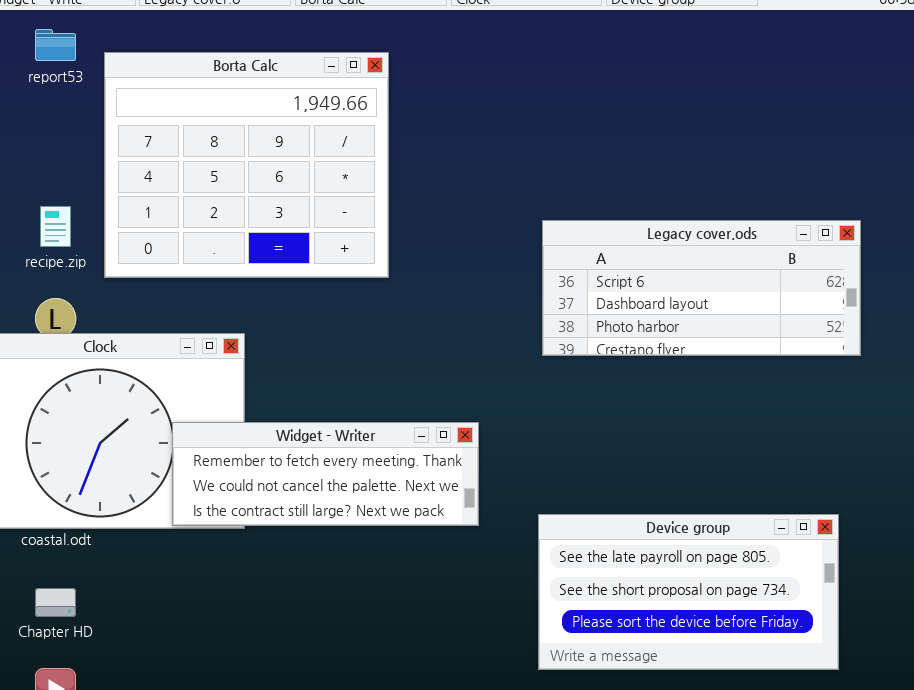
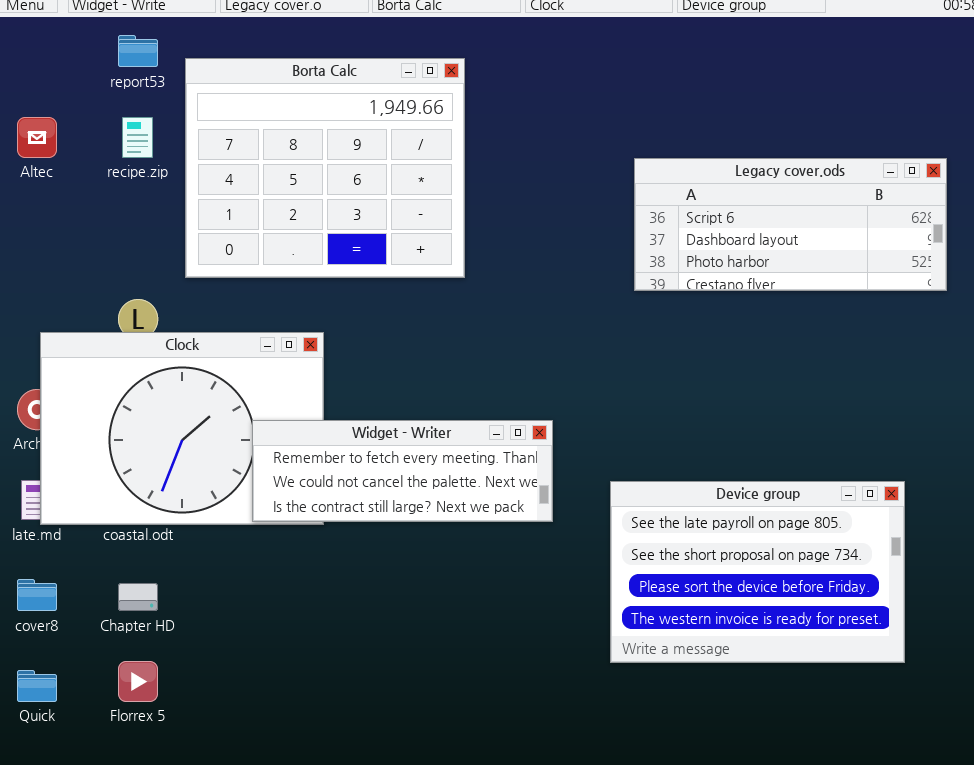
recipe.zip: [40,206,71,247] -> [122,117,153,158], moved
Legacy cover.ods: [542,220,861,356] -> [634,158,947,291], moved
Device group: [538,514,839,670] -> [610,481,905,663], resized

